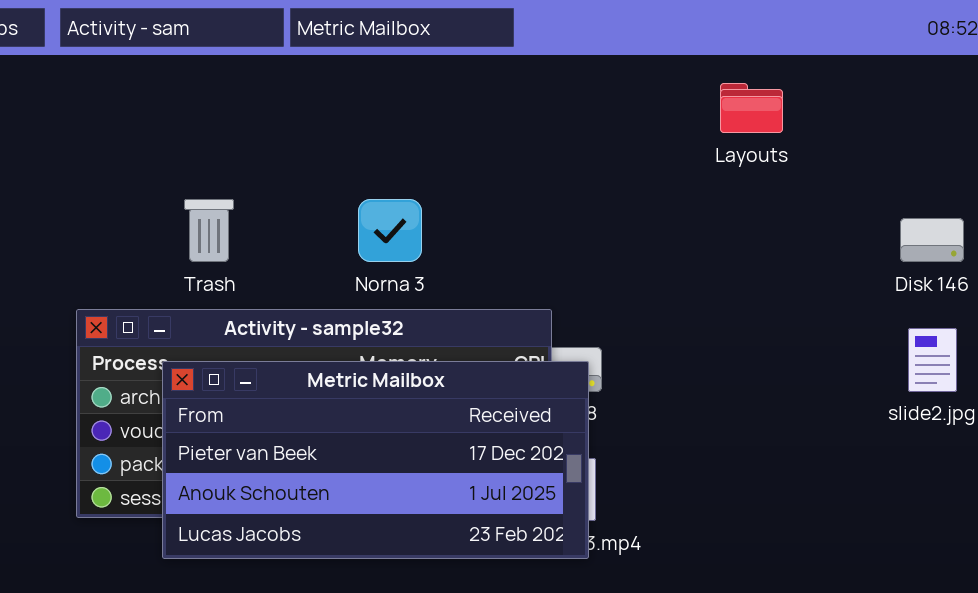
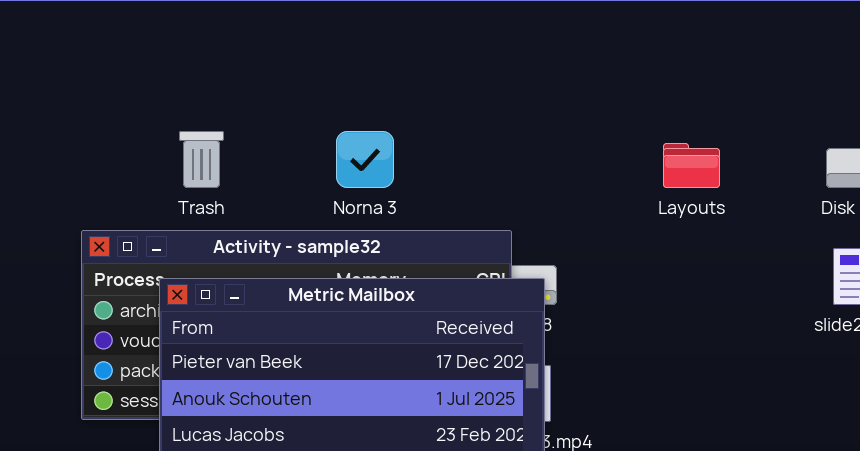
Layouts: [720,83,783,133] -> [663,143,720,188], moved

